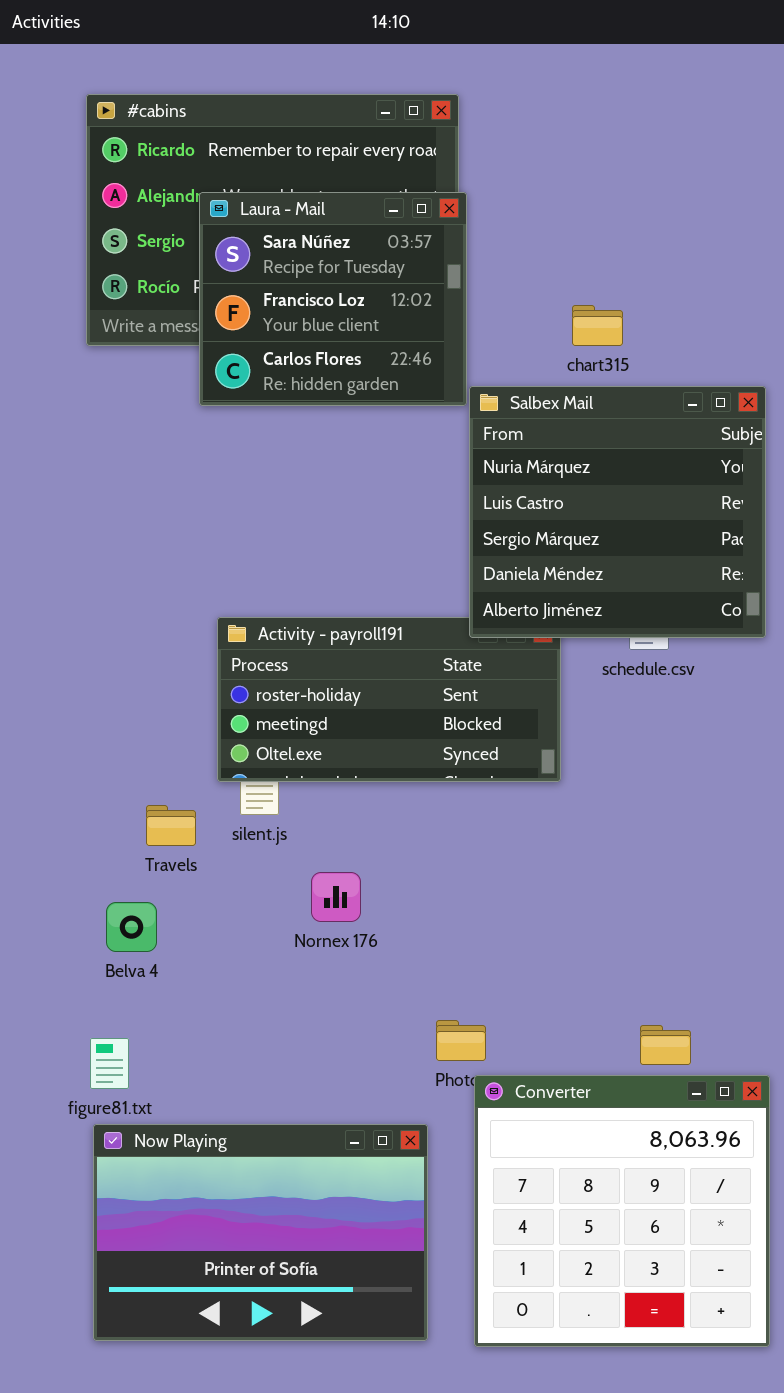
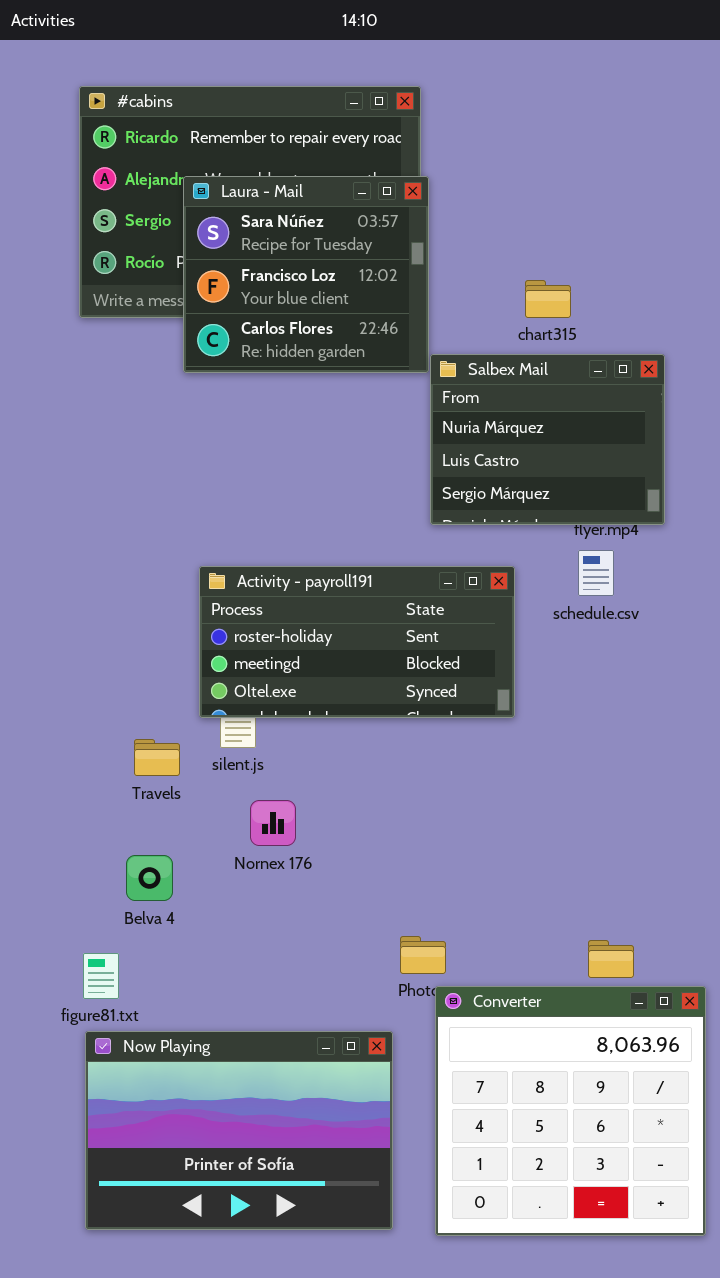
Salbex Mail: [469,386,766,638] -> [430,354,665,525], resized
Nornex 176: [311,872,361,922] -> [250,800,296,846], moved
Belva 4: [106,902,157,952] -> [126,855,173,901], moved

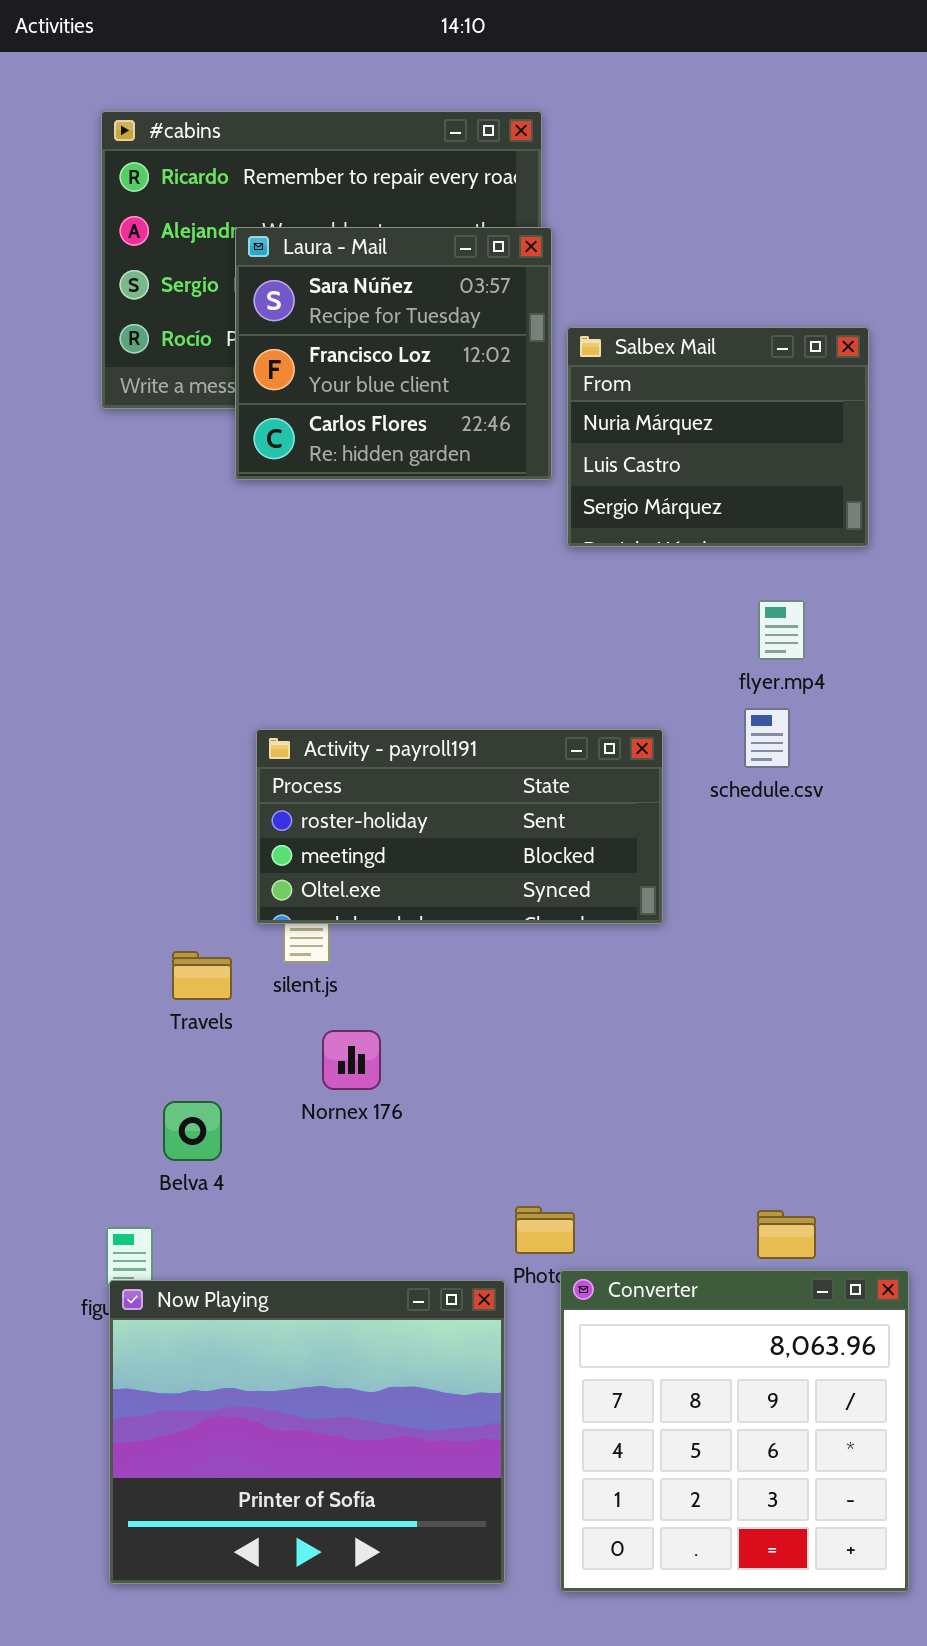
Salbex Mail: [430,354,665,525] -> [567,327,869,547], moved
Now Playing: [85,1031,393,1230] -> [109,1280,505,1584], resized

